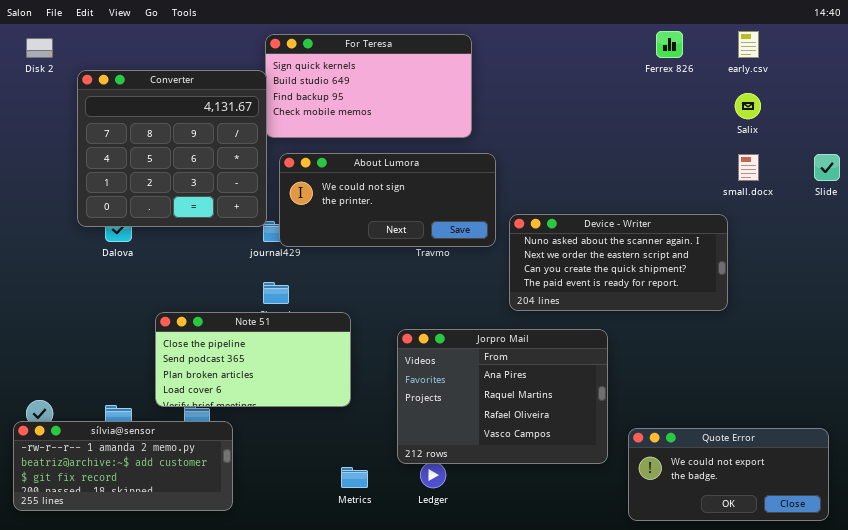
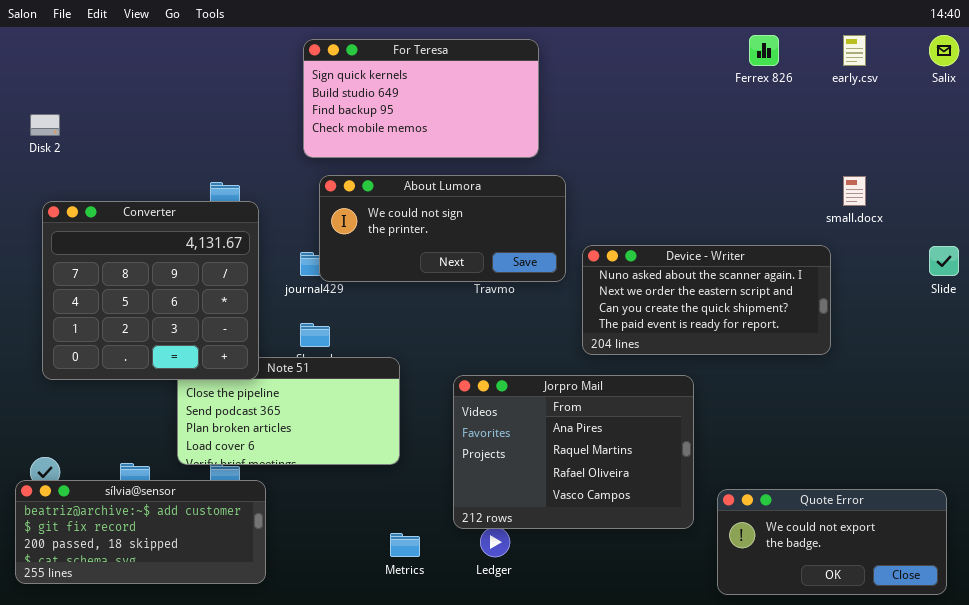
Disk 2: [26,38,53,58] -> [30,114,60,136], moved
Converter: [77,70,267,227] -> [42,201,259,380], moved
Salix: [735,93,761,119] -> [929,35,959,66], moved
Slide: [814,154,840,181] -> [929,246,959,276], moved
sílvia@sensor: [13,421,233,511] -> [15,480,266,584], scrolled down 1 row

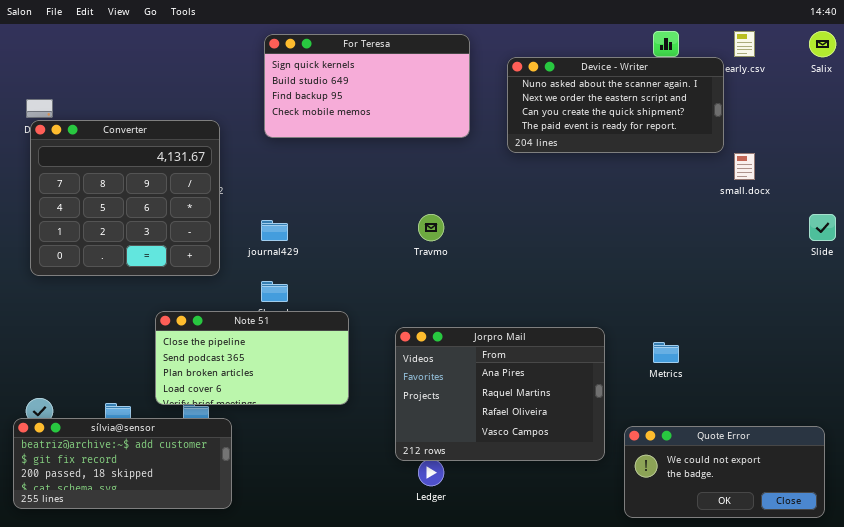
About Lumora: [319,175,566,282] -> none, closed
Converter: [42,201,259,380] -> [30,120,220,276], moved
Device - Writer: [582,245,831,355] -> [507,57,724,153], moved
Metrics: [390,533,420,557] -> [653,342,679,363], moved

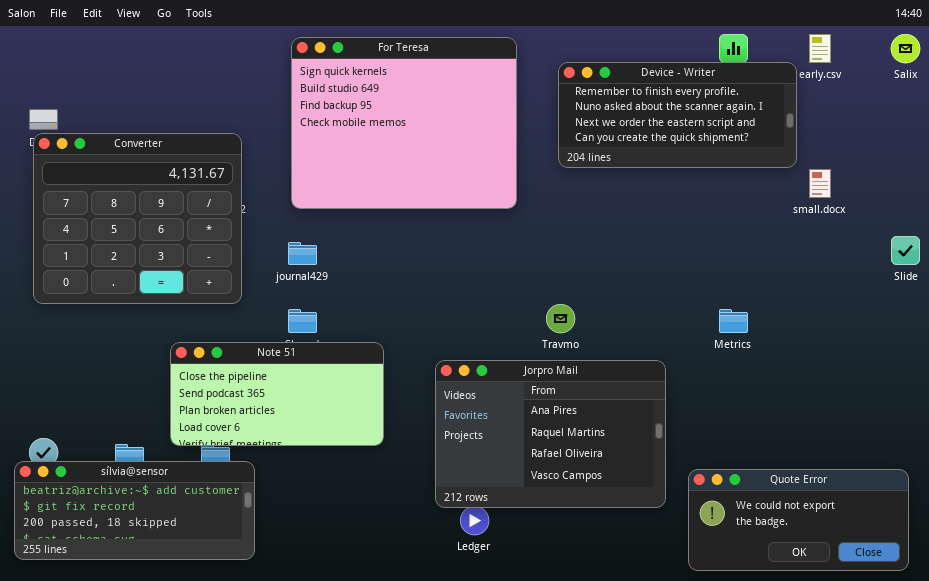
For Teresa: [264,34,470,138] -> [291,37,517,209], resized
Device - Writer: [507,57,724,153] -> [558,62,797,168], scrolled up 1 row
Travmo: [418,214,444,241] -> [546,304,575,333], moved
Metrics: [653,342,679,363] -> [719,309,748,333], moved

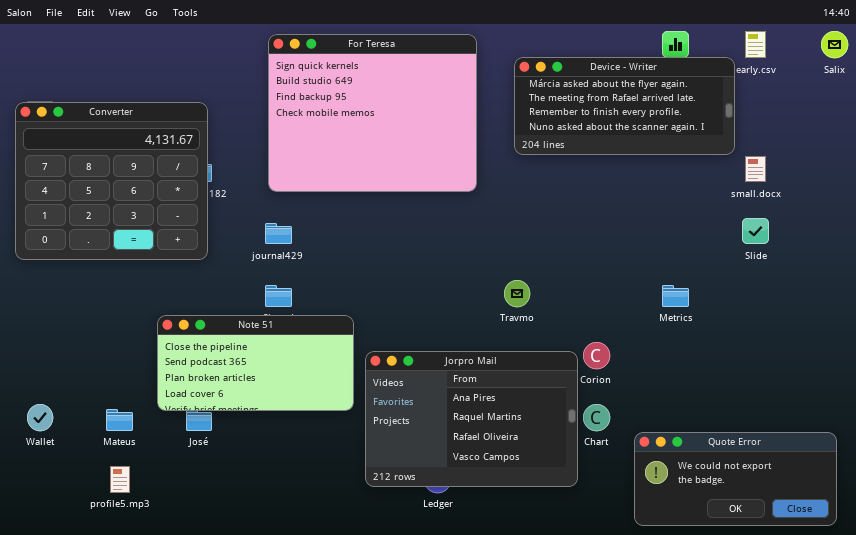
Device - Writer: [558,62,797,168] -> [514,57,735,155], scrolled up 2 rows
Converter: [33,133,242,304] -> [15,102,208,260], moved
Slide: [891,236,920,265] -> [742,218,769,244], moved
Jorpro Mail: [435,360,666,508] -> [365,351,578,487], moved
sílvia@sensor: [14,461,255,560] -> none, closed

